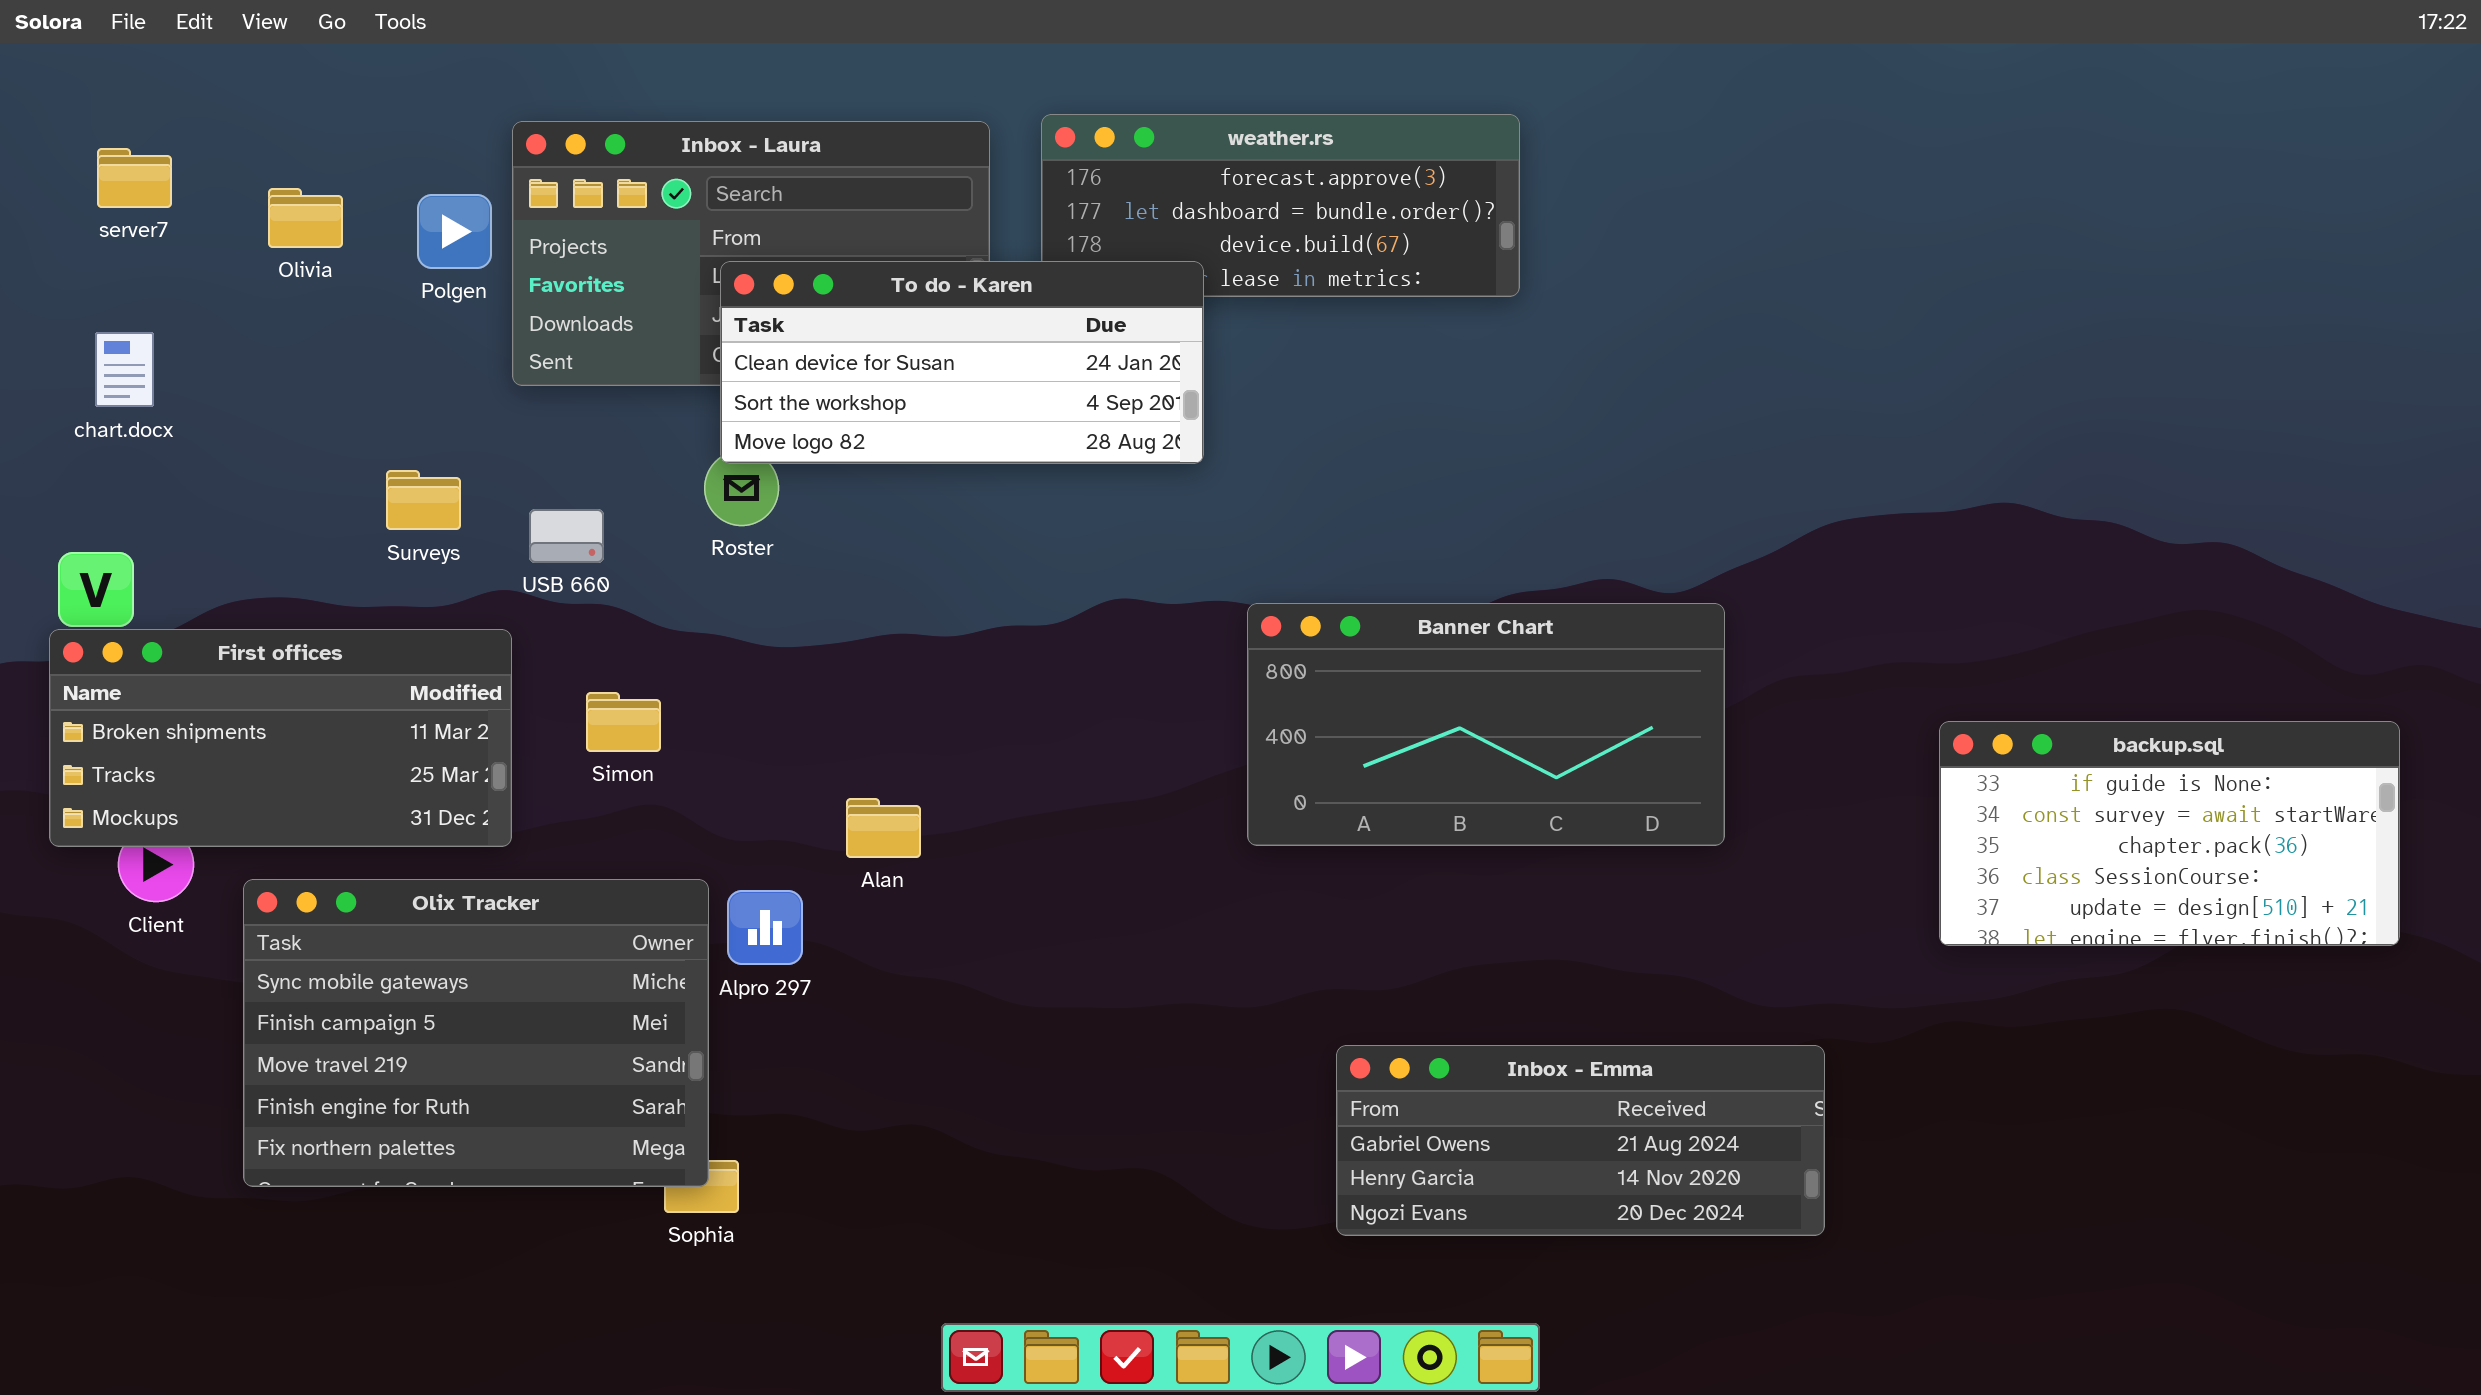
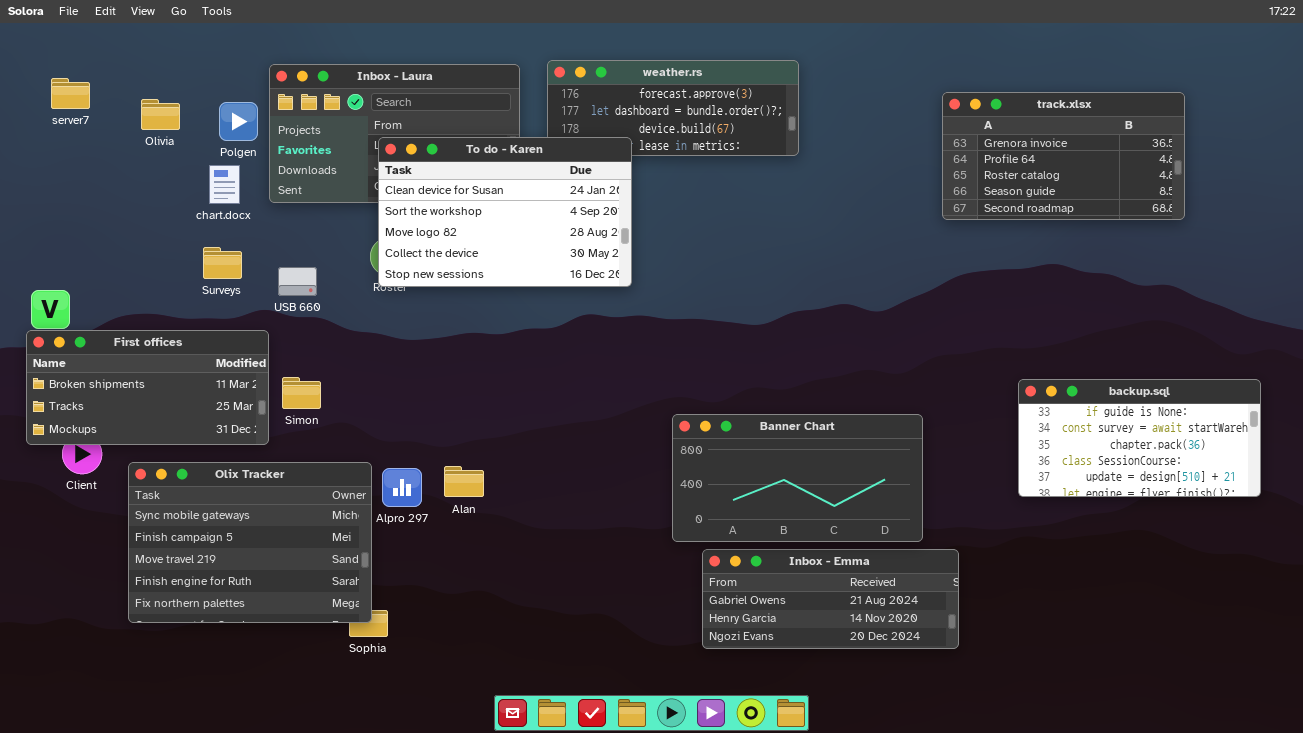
track.xlsx: none -> [942,92,1185,220], opened
To do - Karen: [720,261,1204,464] -> [378,137,632,287], resized
chart.docx: [95,332,154,407] -> [209,165,240,204], moved
Banner Chart: [1247,603,1725,846] -> [672,414,923,542], moved
Simon: [586,692,661,752] -> [282,377,321,409], moved
Alan: [846,798,921,858] -> [444,466,484,497], moved

